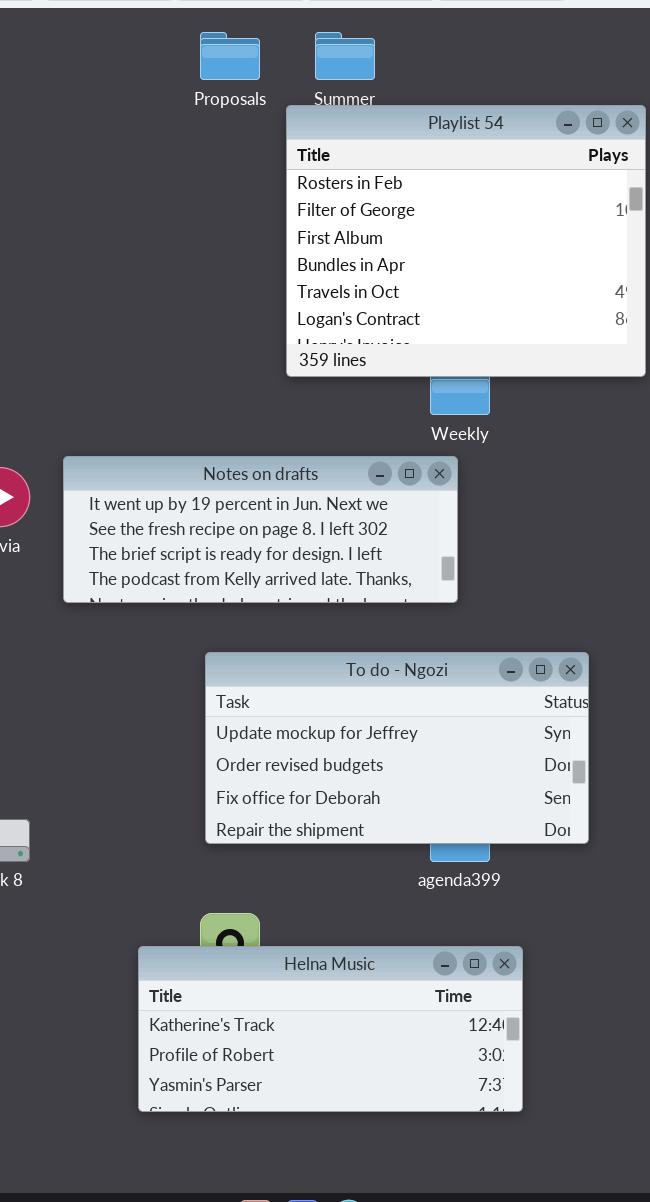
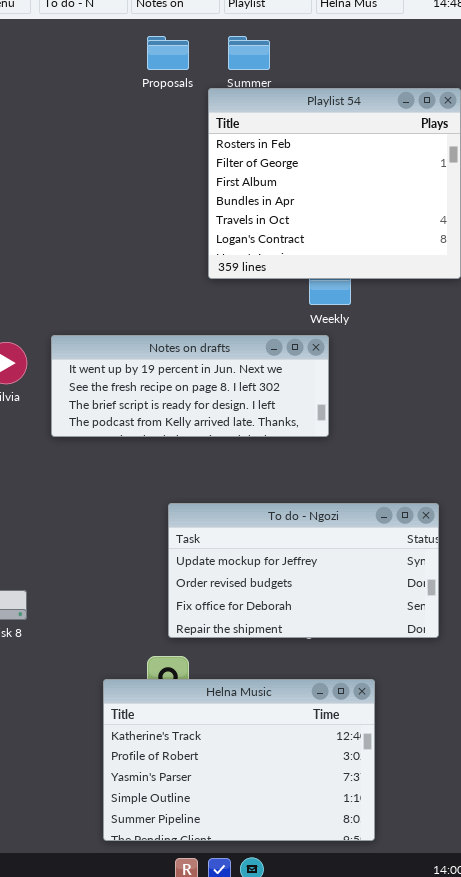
To do - Ngozi: [205,652,589,844] -> [168,503,439,638], moved
Helna Music: [138,946,523,1112] -> [103,679,375,841], resized

